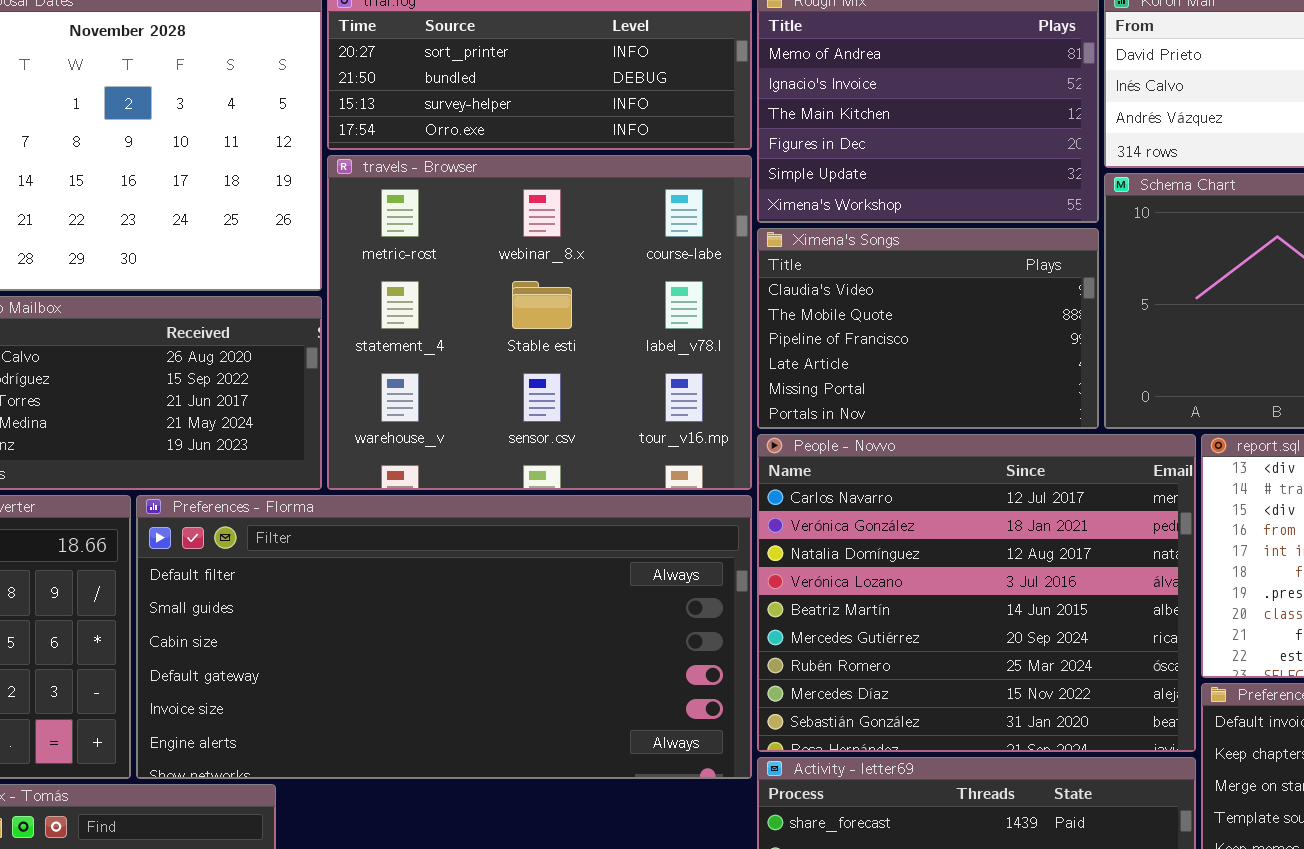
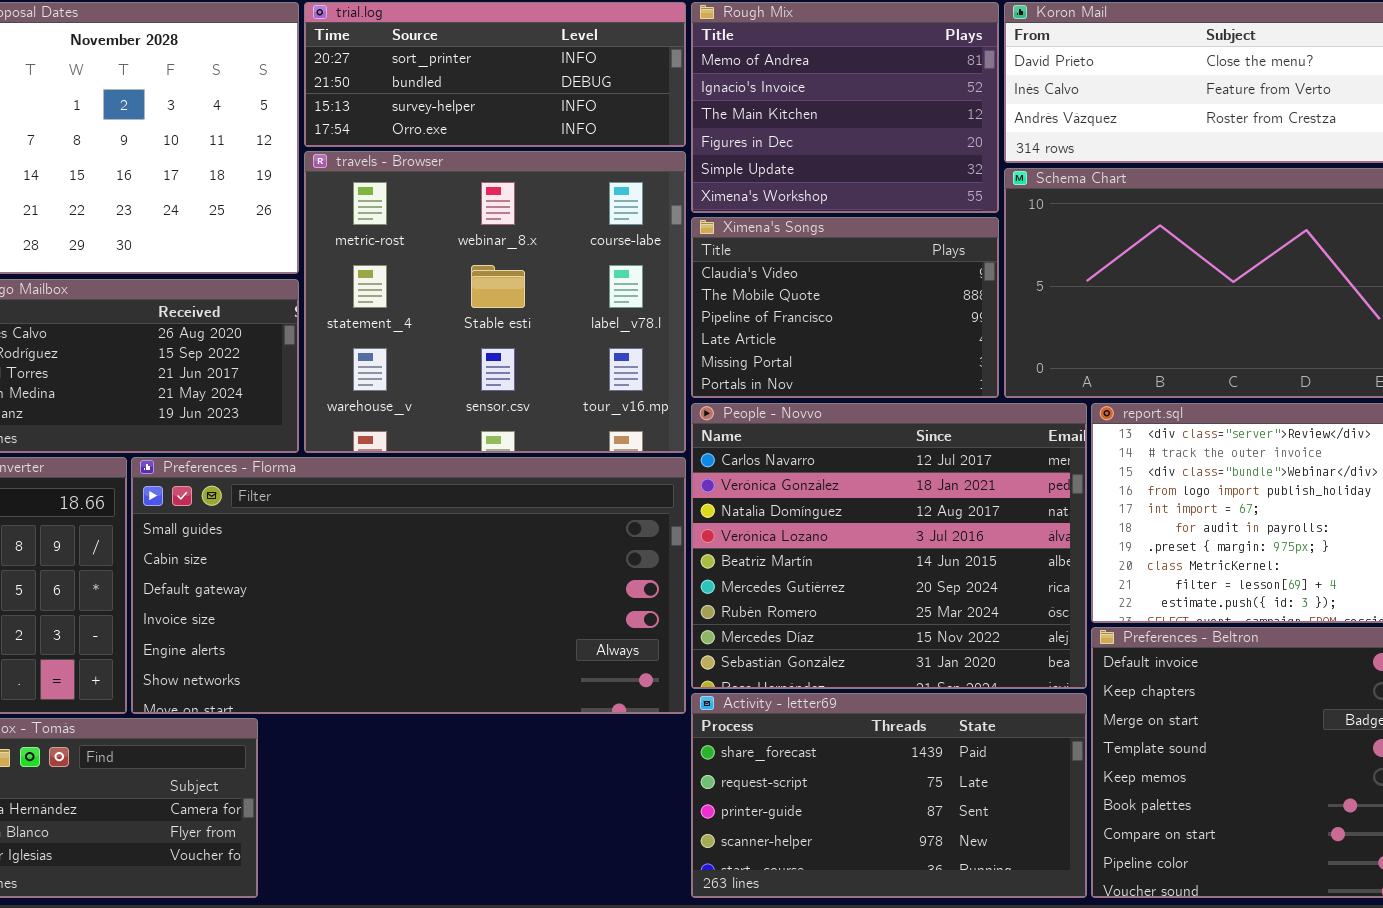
Preferences - Florma: [136,495,752,779] -> [131,457,686,714], scrolled down 1 row

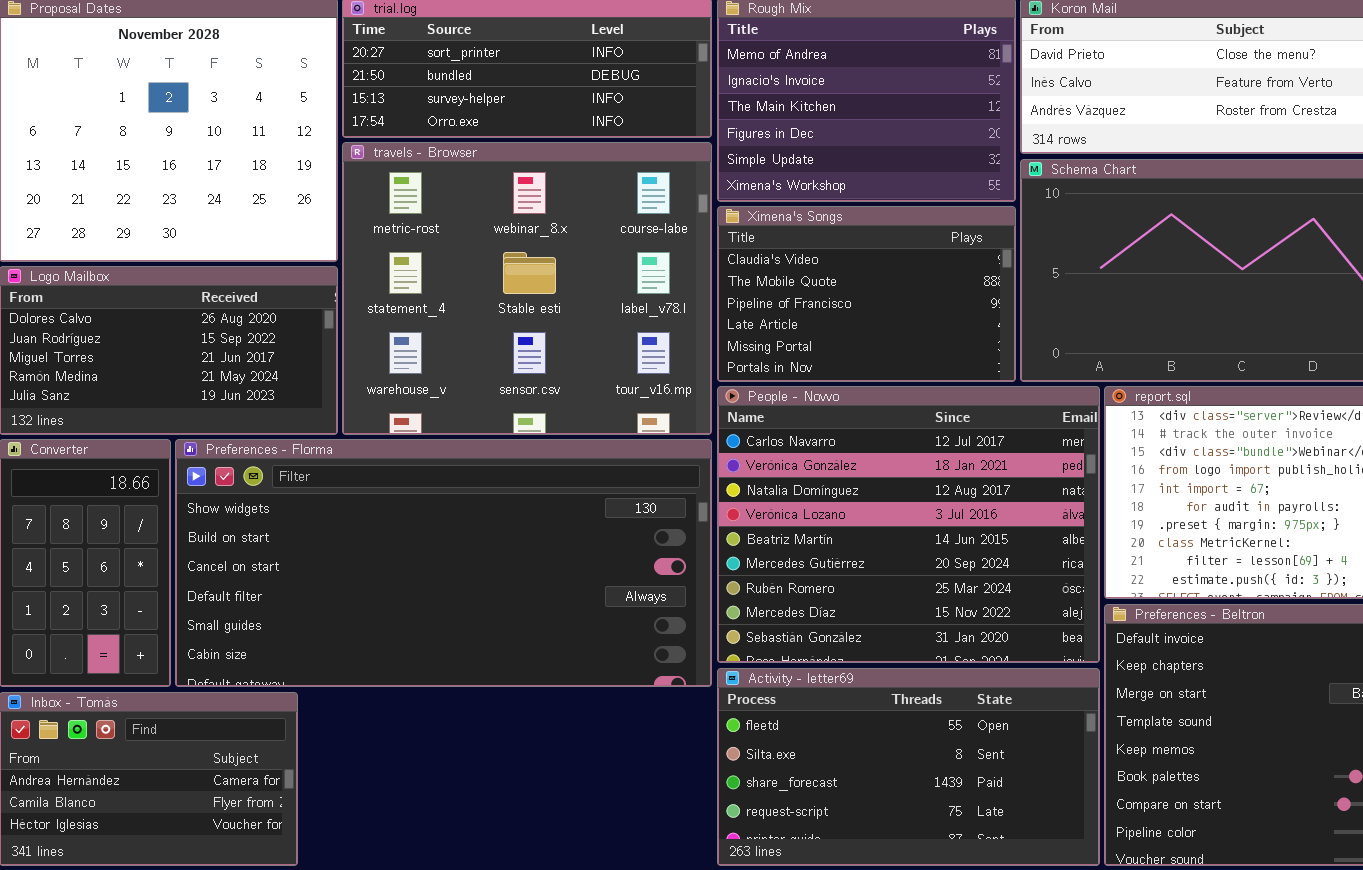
Preferences - Florma: [131,457,686,714] -> [175,439,712,687], scrolled up 4 rows
Activity - letter69: [691,693,1087,898] -> [717,668,1100,866], scrolled up 2 rows

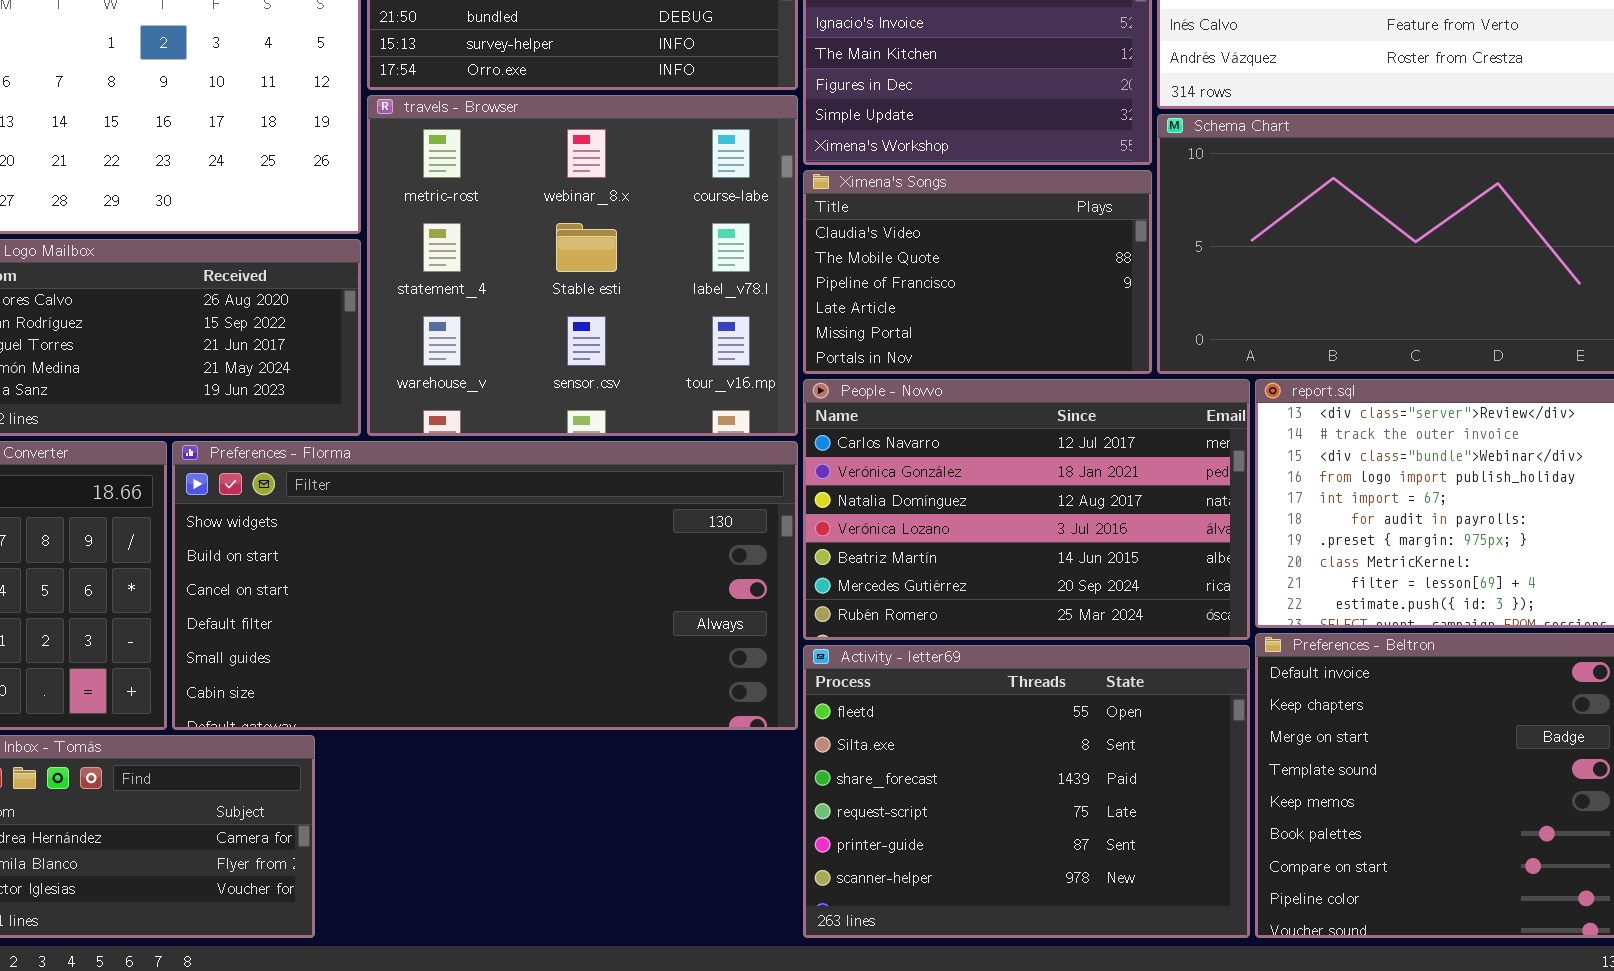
People - Novvo: [717,386,1100,663] -> [803,379,1250,640], resized
Activity - letter69: [717,668,1100,866] -> [803,645,1250,938], resized

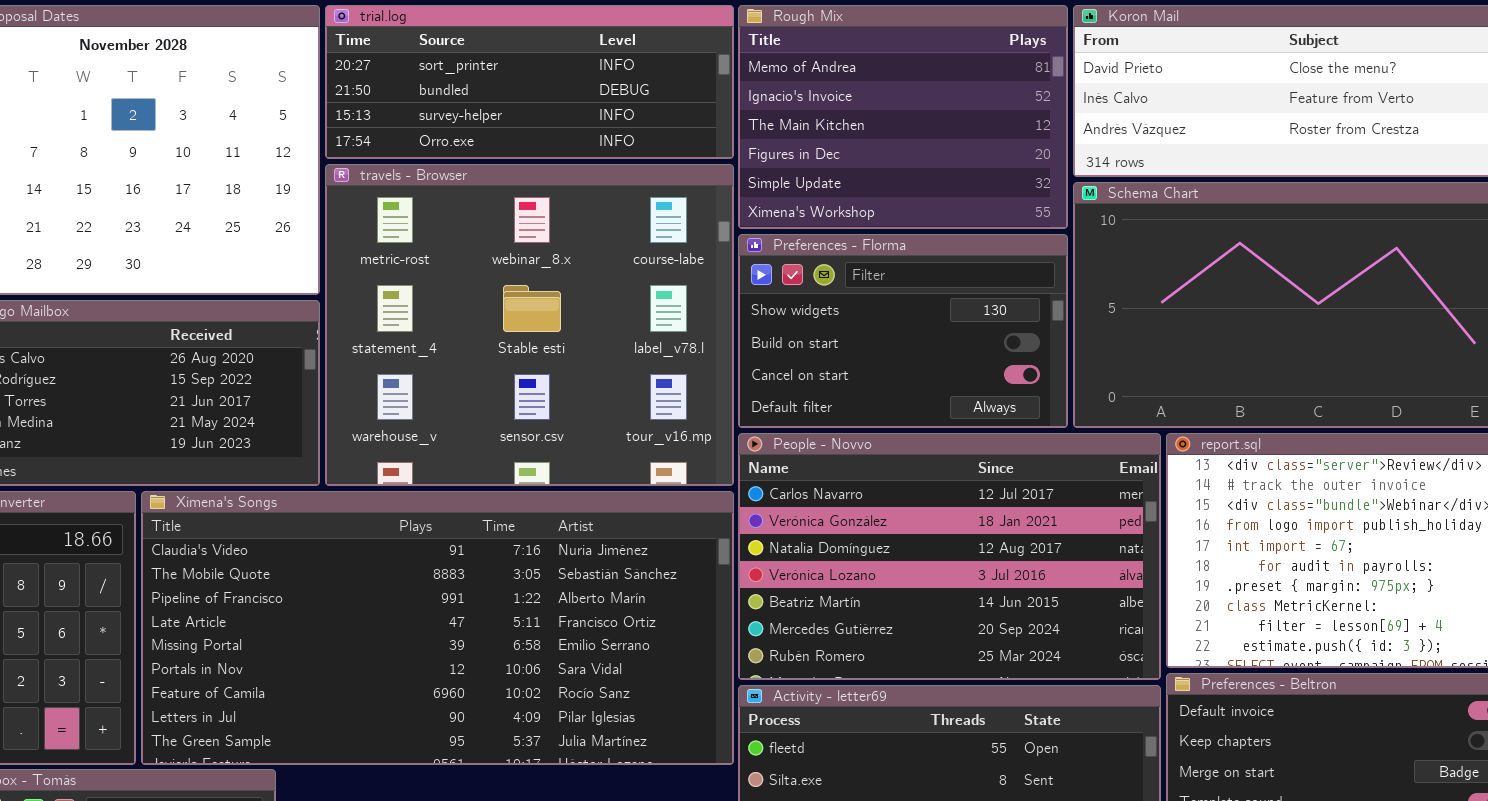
Ximena's Songs: [803,170,1152,374] -> [141,491,734,765], moved, resized
Preferences - Florma: [172,441,798,730] -> [738,234,1068,428], moved, resized

